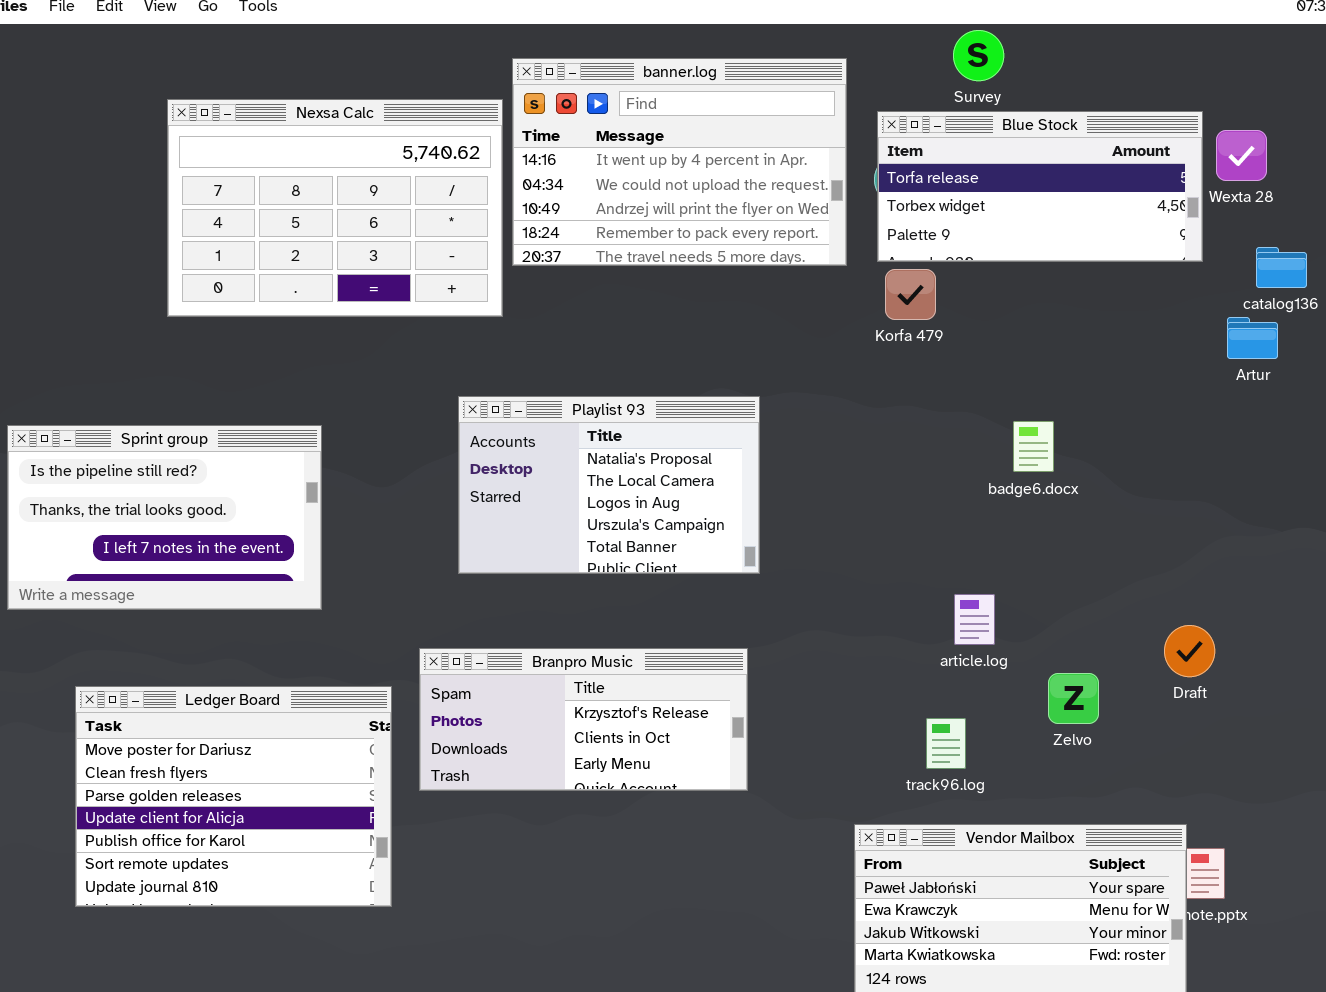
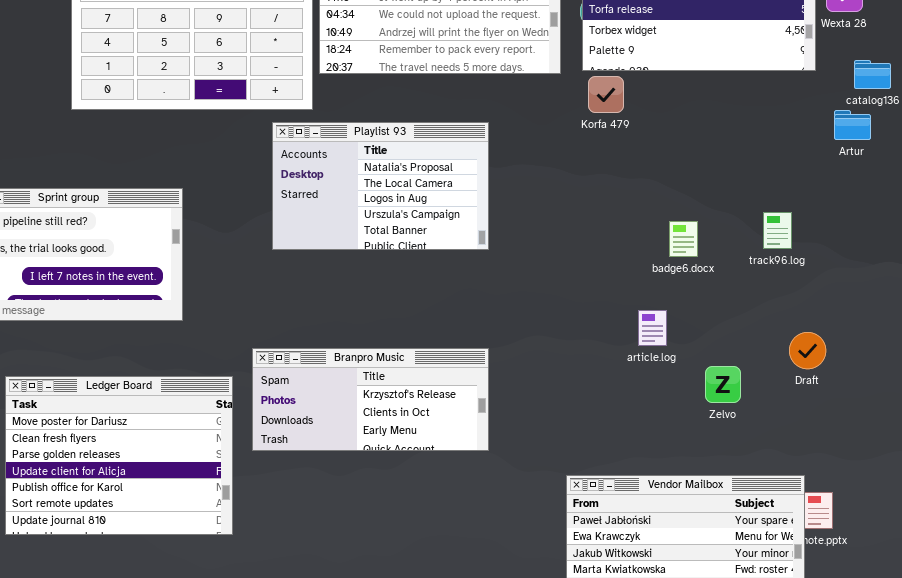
Playlist 93: [458,396,760,574] -> [272,122,489,250], moved
badge6.docx: [1013,421,1054,472] -> [669,221,698,257], moved
track96.log: [926,718,966,769] -> [763,212,792,249], moved

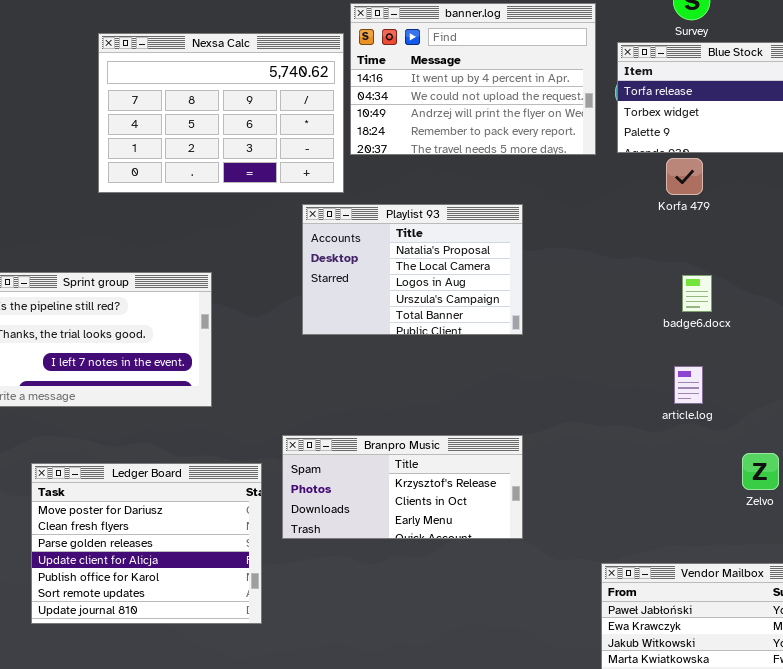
Korfa 479: [588,76,624,113] -> [666,158,703,195], moved
badge6.docx: [669,221,698,257] -> [682,275,712,312], moved
article.log: [638,310,667,346] -> [674,366,703,404], moved

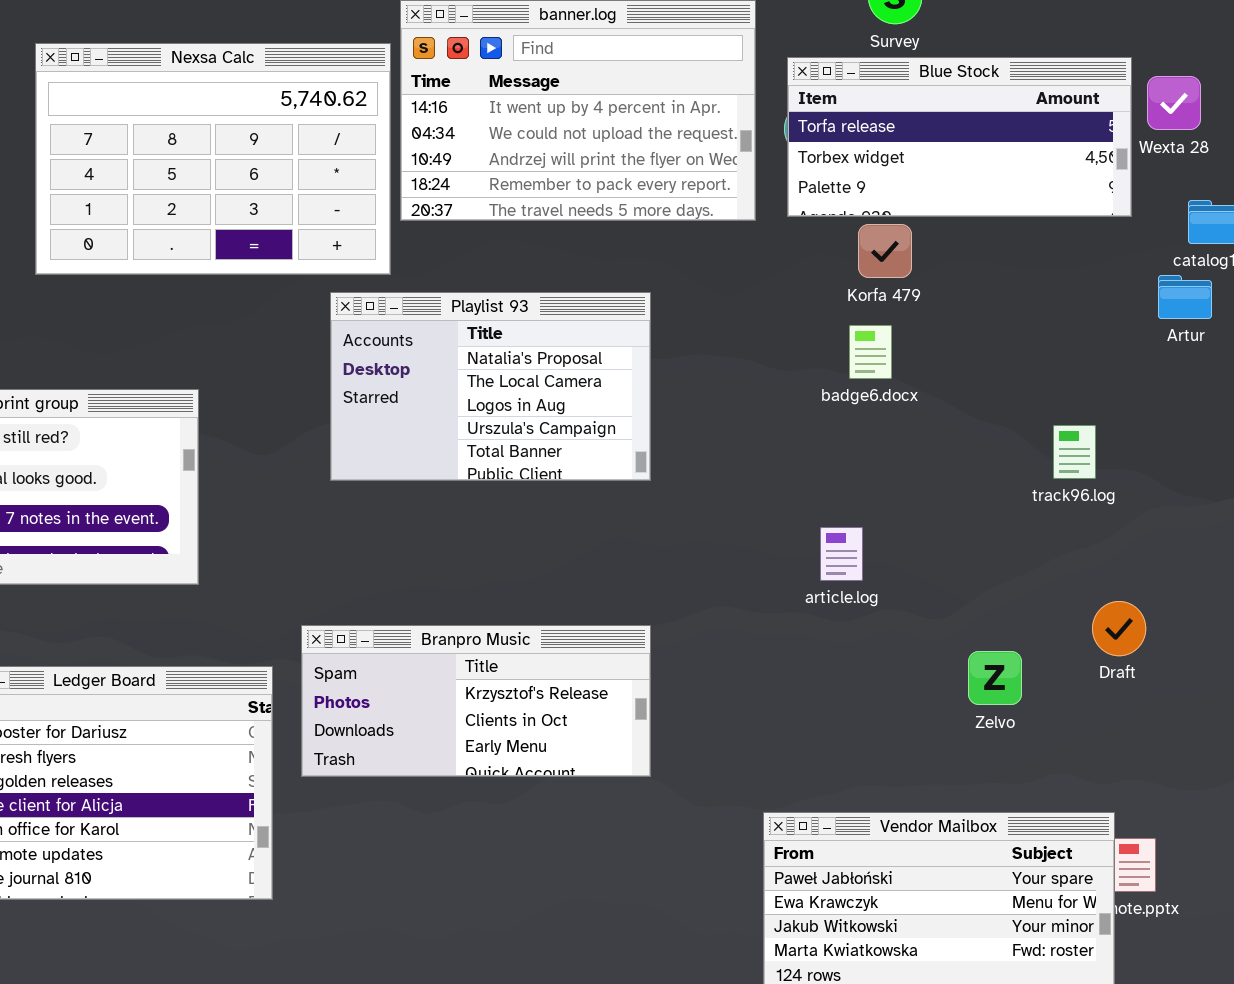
badge6.docx: [682,275,712,312] -> [849,325,892,379], moved
article.log: [674,366,703,404] -> [820,527,863,581], moved

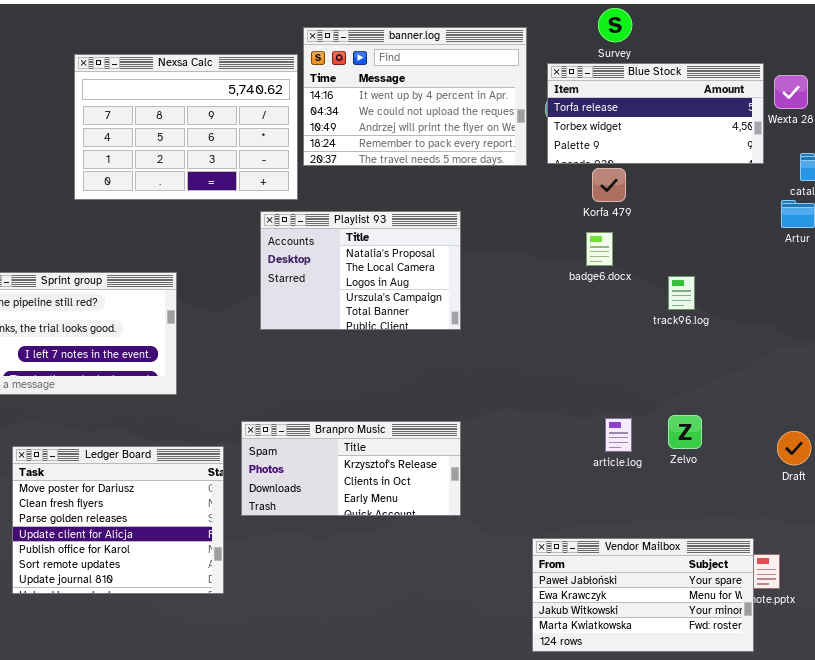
track96.log: [1053,425,1096,479] -> [668,276,695,310], moved
article.log: [820,527,863,581] -> [605,418,632,452], moved
Draft: [1092,601,1146,656] -> [777,431,811,465], moved
Zelvo: [968,651,1022,705] -> [668,415,702,449], moved

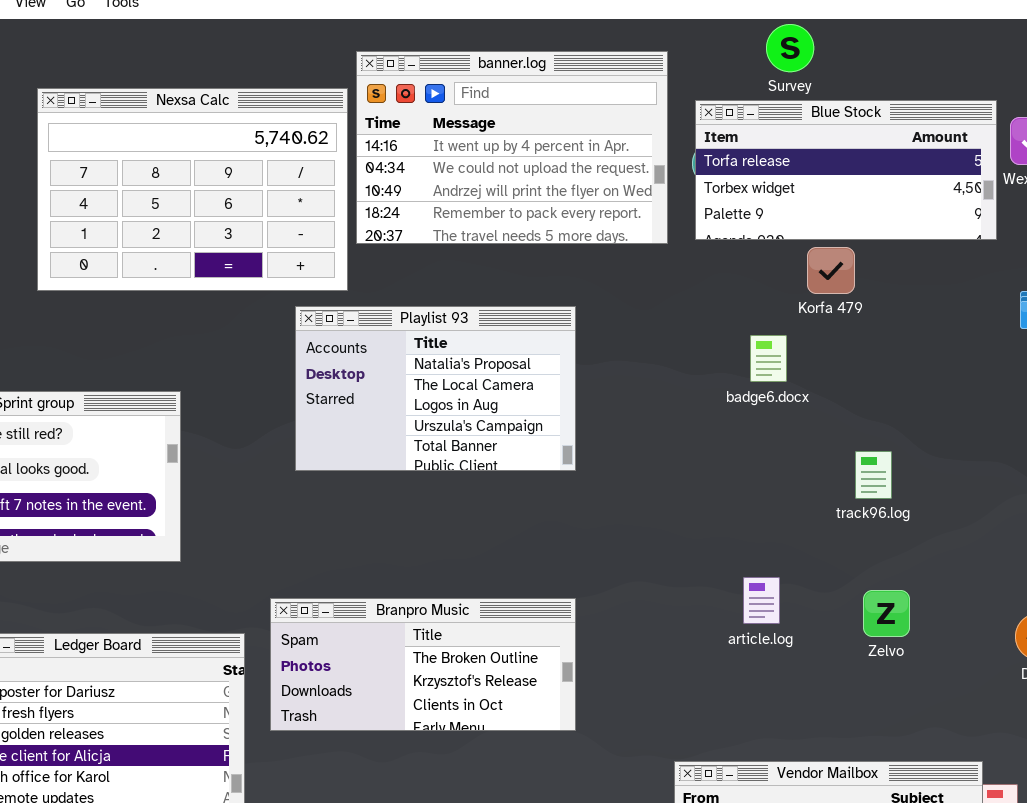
Korfa 479: [592,168,626,202] -> [807,247,855,294], moved
track96.log: [668,276,695,310] -> [855,451,892,499], moved
article.log: [605,418,632,452] -> [743,577,780,624], moved
Branpro Music: [241,421,461,516] -> [270,598,576,731], scrolled up 1 row

